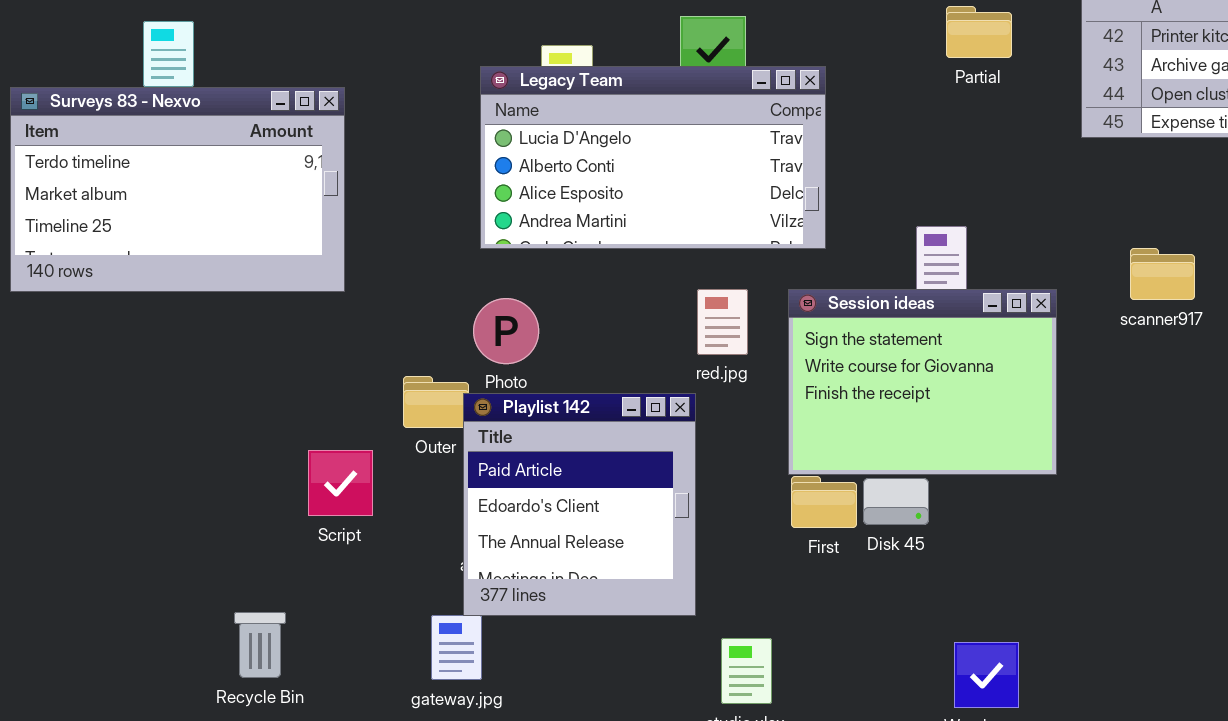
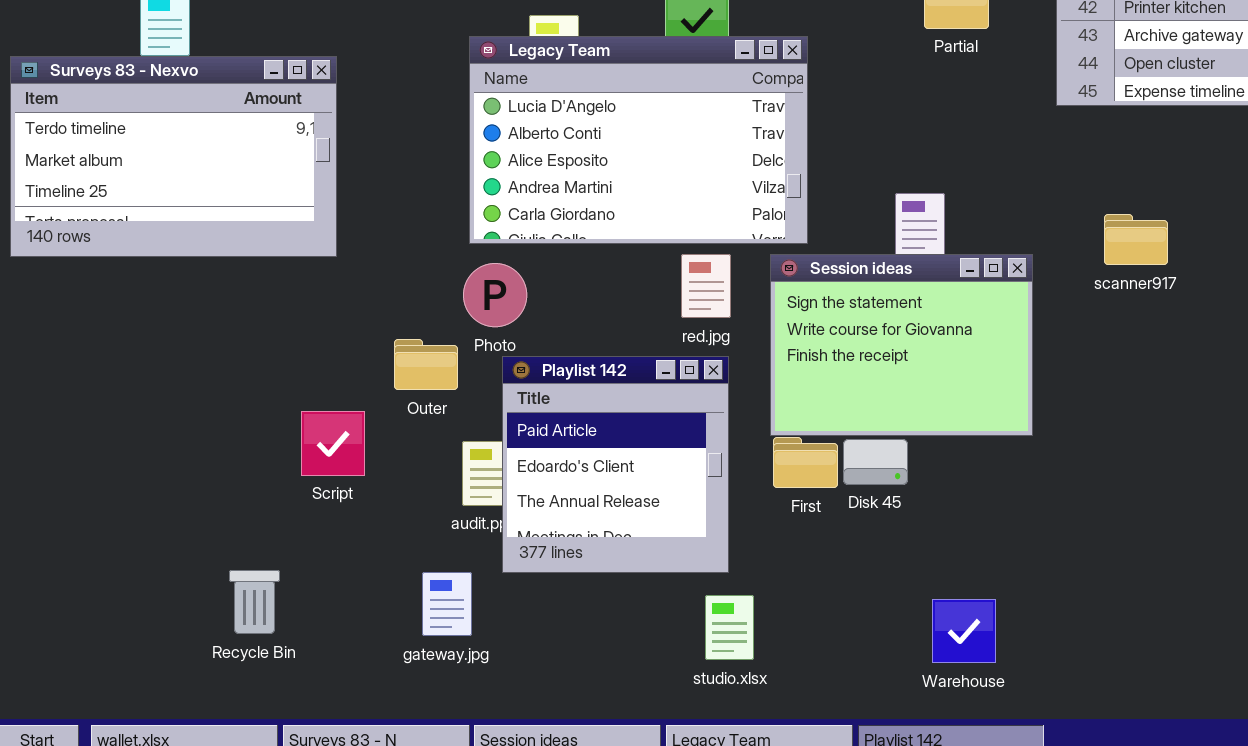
Legacy Team: [480,66,826,249] -> [469,36,808,244], resized
Playlist 142: [463,393,696,616] -> [502,356,729,573], moved

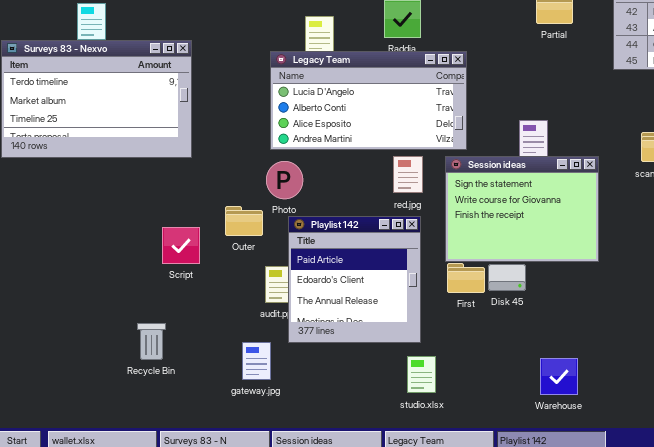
Legacy Team: [469,36,808,244] -> [270,51,467,150], resized
Script: [301,411,365,476] -> [162,227,200,264], moved
Recycle Bin: [229,570,280,634] -> [137,323,166,360], moved

